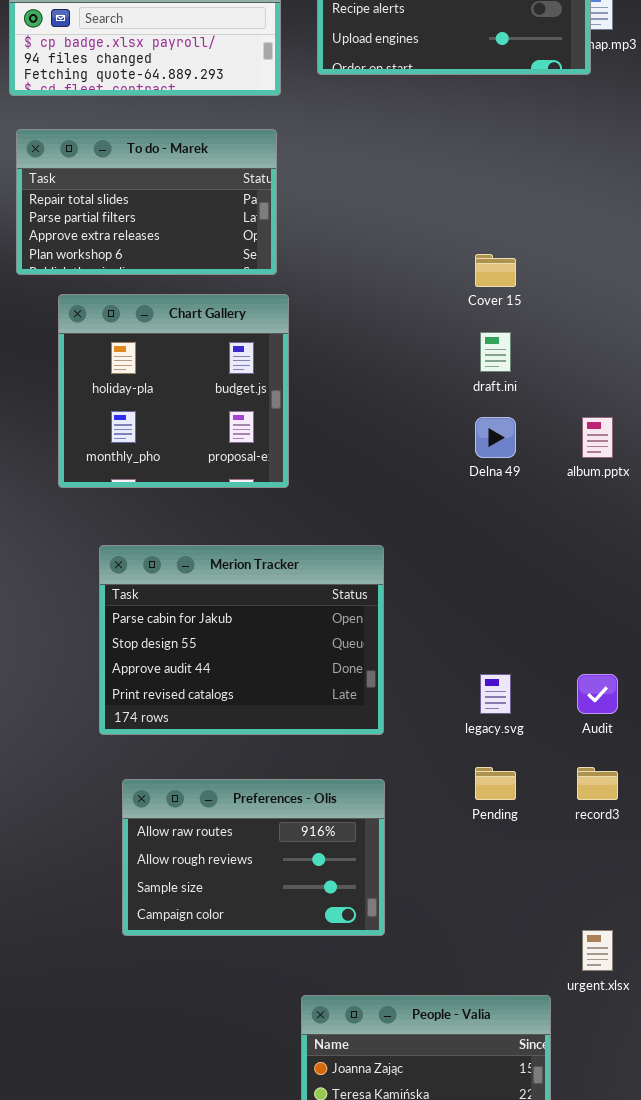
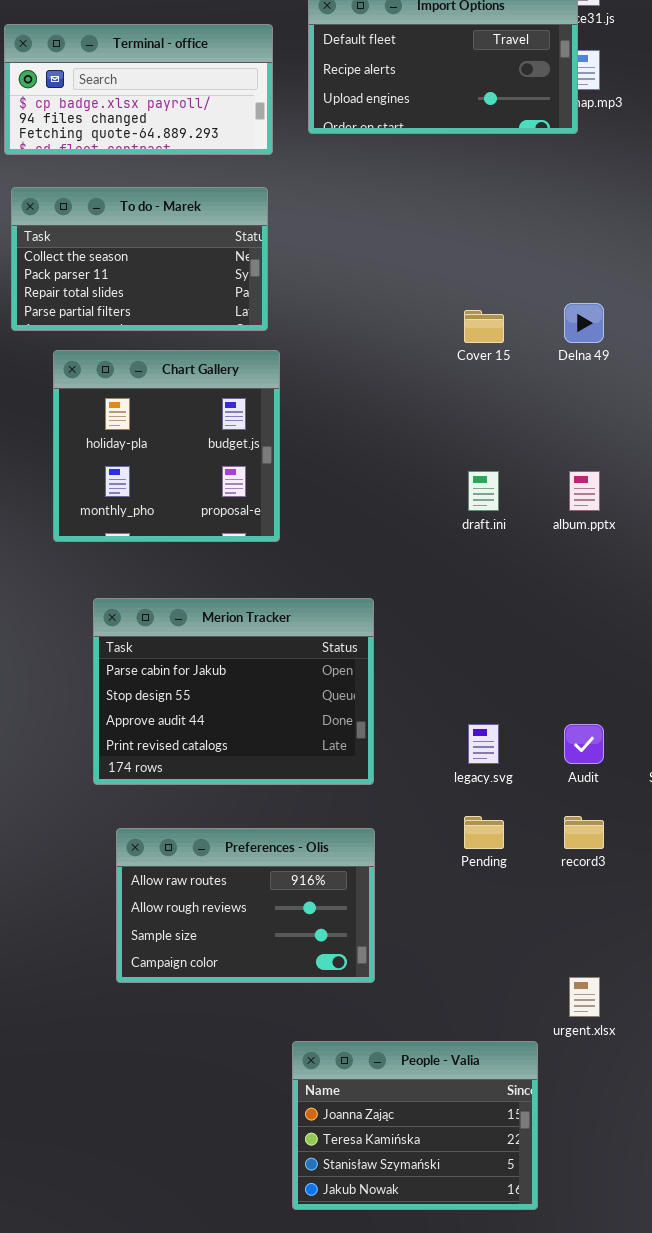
To do - Marek: [16,129,277,275] -> [11,187,268,331], scrolled up 2 rows
draft.ini: [480,332,511,372] -> [468,471,499,511], moved
Delna 49: [475,417,516,458] -> [564,303,604,343], moved

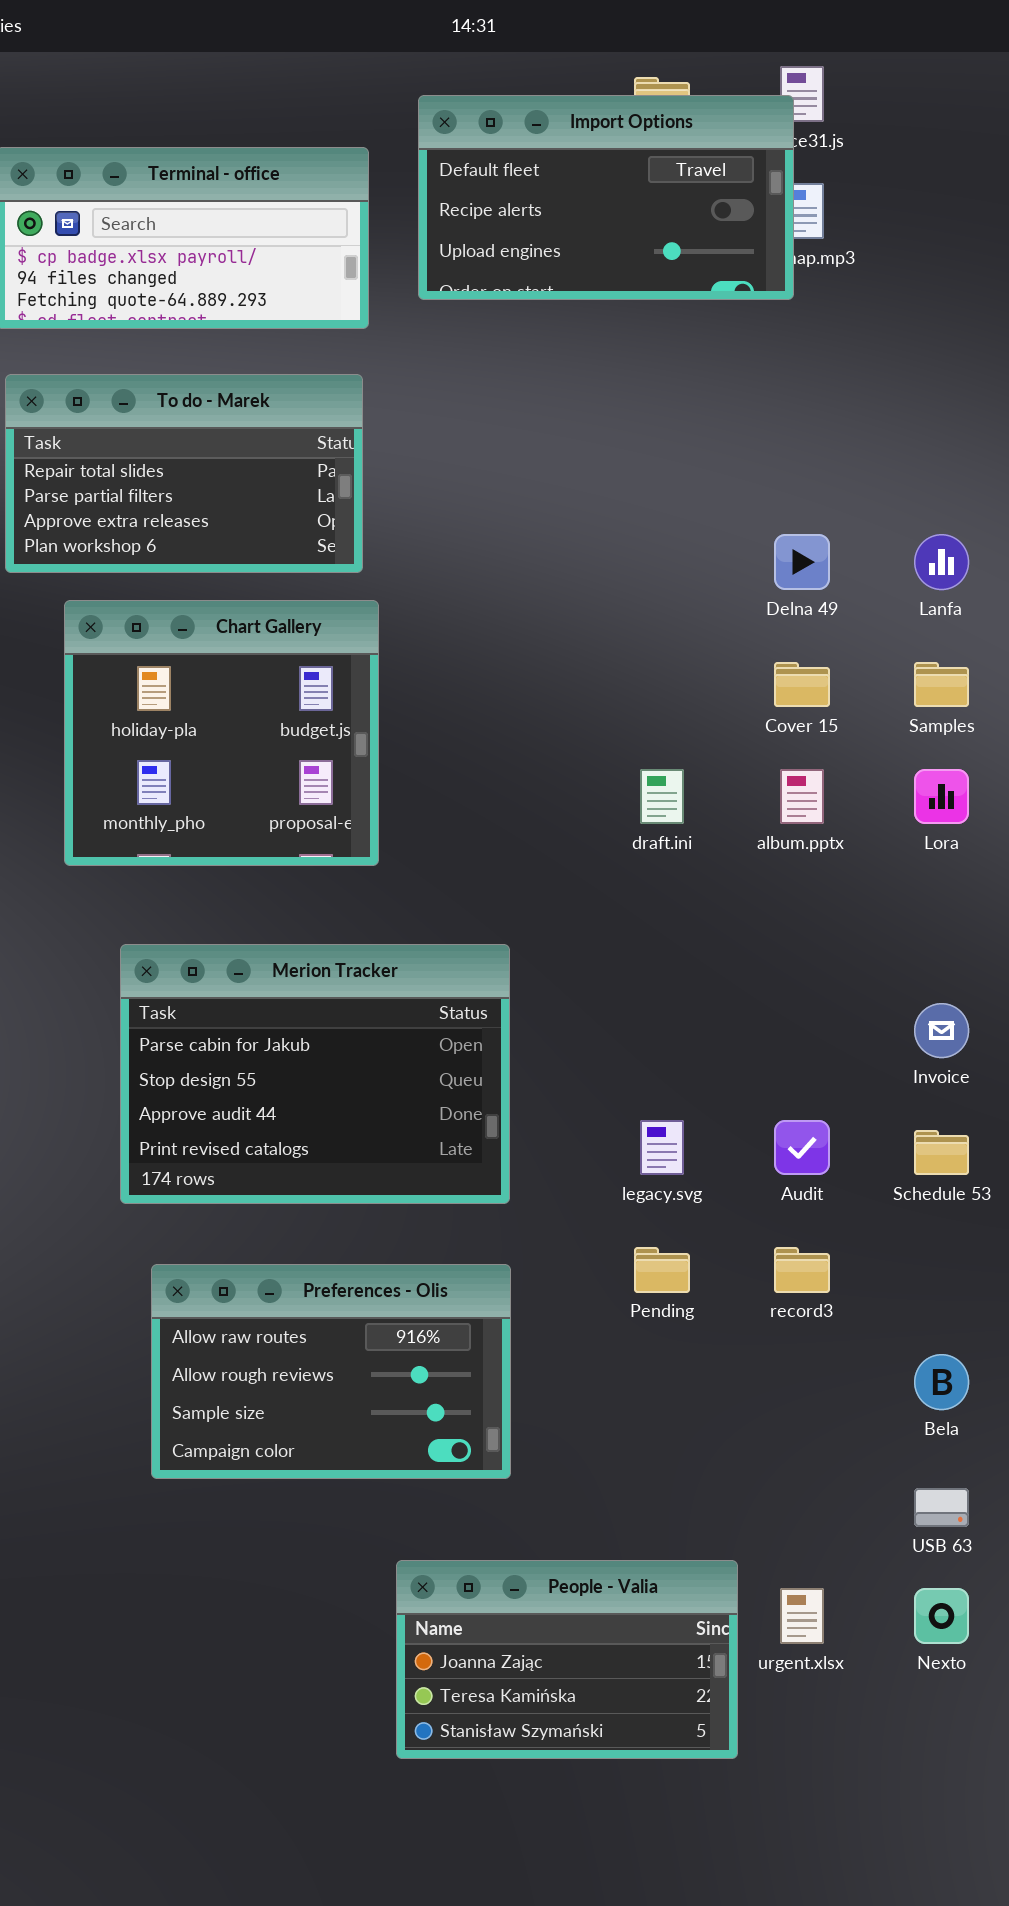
To do - Marek: [11,187,268,331] -> [5,374,363,573], scrolled down 2 rows
Cover 15: [464,310,504,343] -> [774,662,830,707], moved
urgent.xlsx: [569,977,600,1017] -> [780,1588,824,1644], moved
People - Valia: [292,1041,538,1210] -> [396,1560,738,1759], resized

